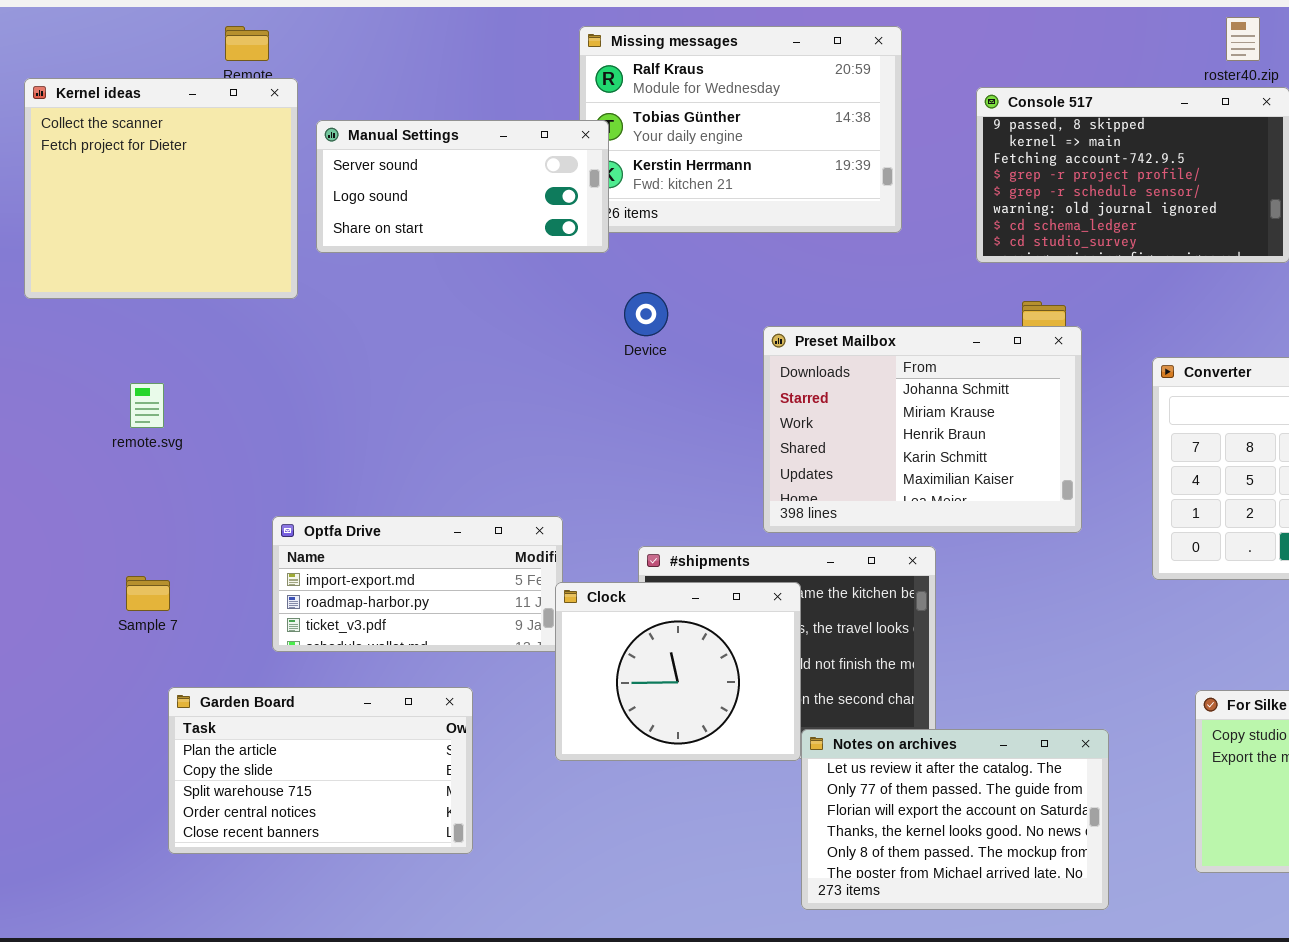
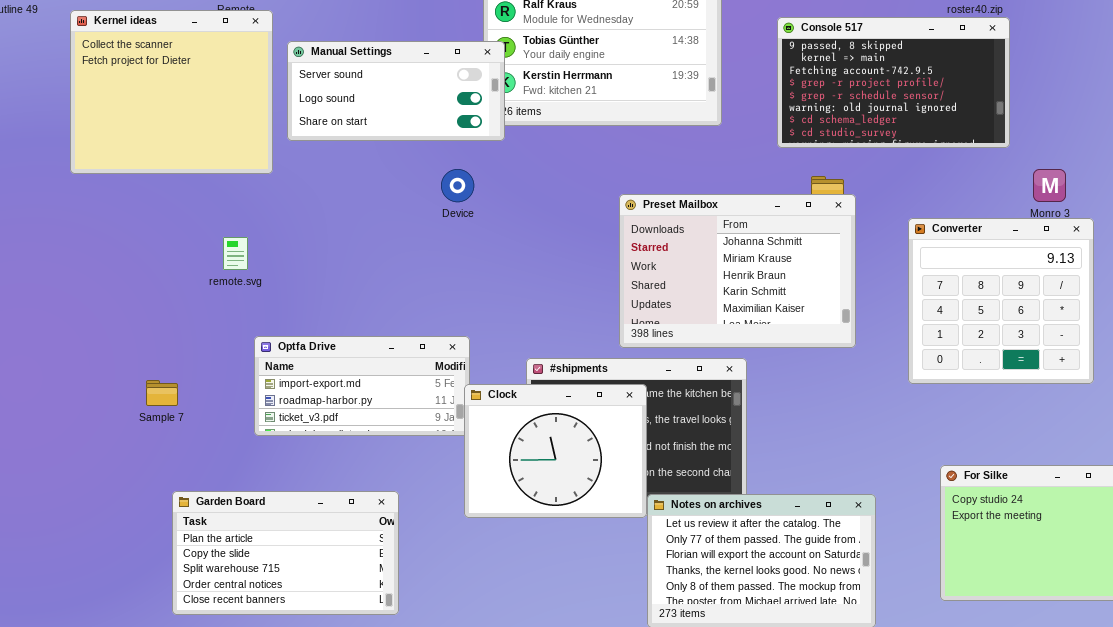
Device: [624,292,668,336] -> [441,169,474,202], moved
remote.svg: [130,383,164,428] -> [223,237,248,270], moved
Garden Board: [168,687,473,854] -> [172,491,399,615], moved

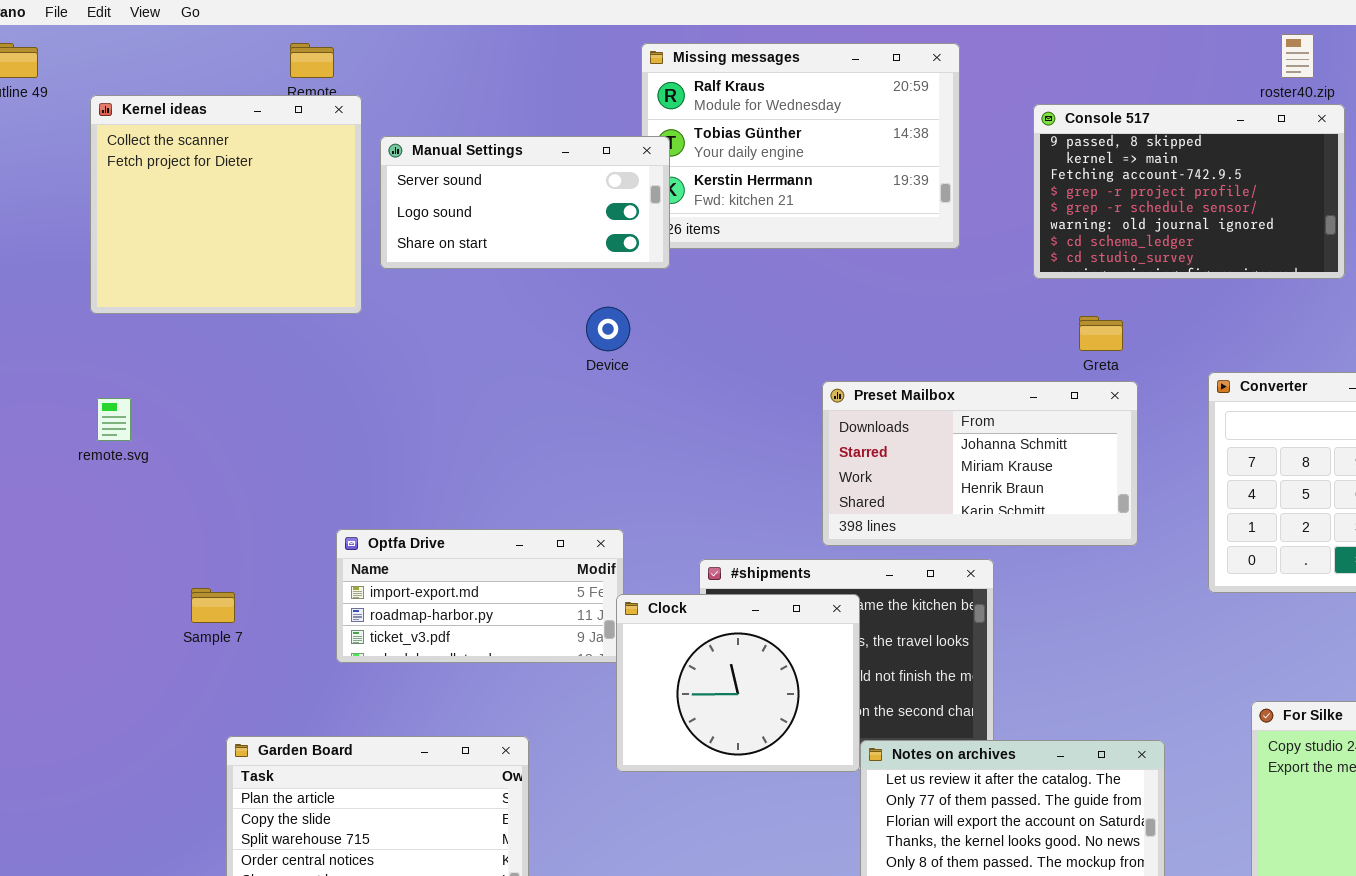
Preset Mailbox: [619,194,856,348] -> [822,381,1138,546], resized
remote.svg: [223,237,248,270] -> [97,398,131,441], moved

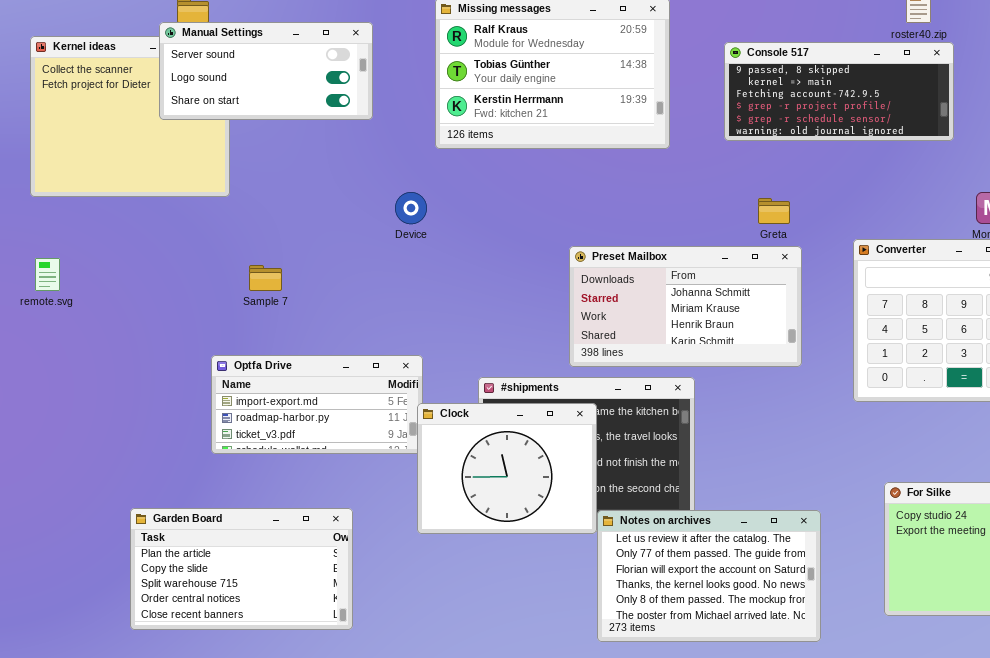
Console 517: [1033,104,1345,279] -> [724,42,954,141], resized
Manual Settings: [380,136,670,269] -> [159,22,373,120], moved
Sample 7: [191,588,235,623] -> [249,265,282,291], moved

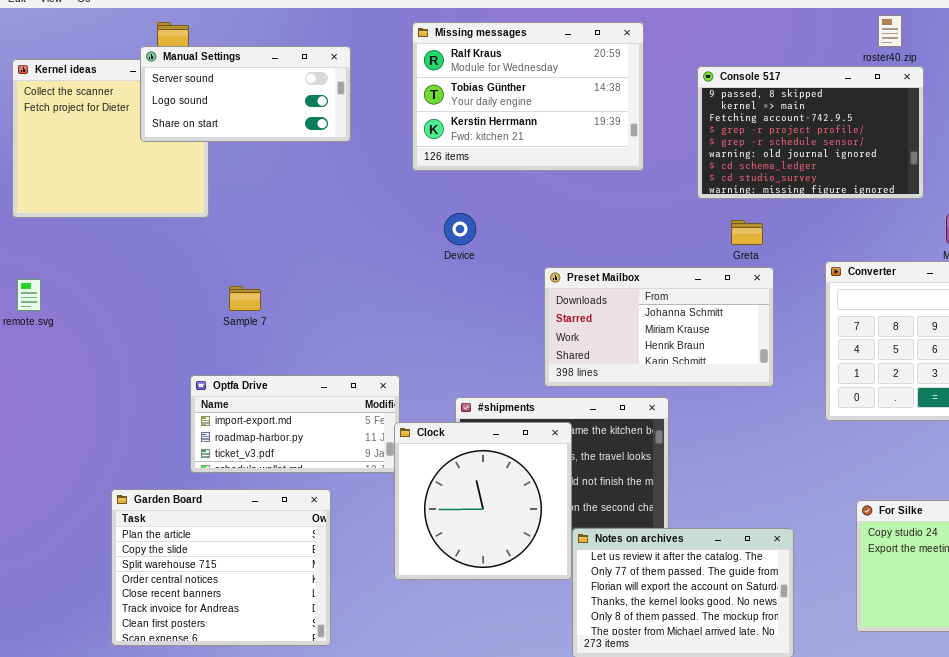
Console 517: [724,42,954,141] -> [697,66,924,199], resized
Device: [395,192,427,224] -> [444,213,476,245], moved
Clock: [417,403,597,534] -> [394,422,572,580], resized
Garden Board: [130,508,353,630] -> [111,489,331,646], resized

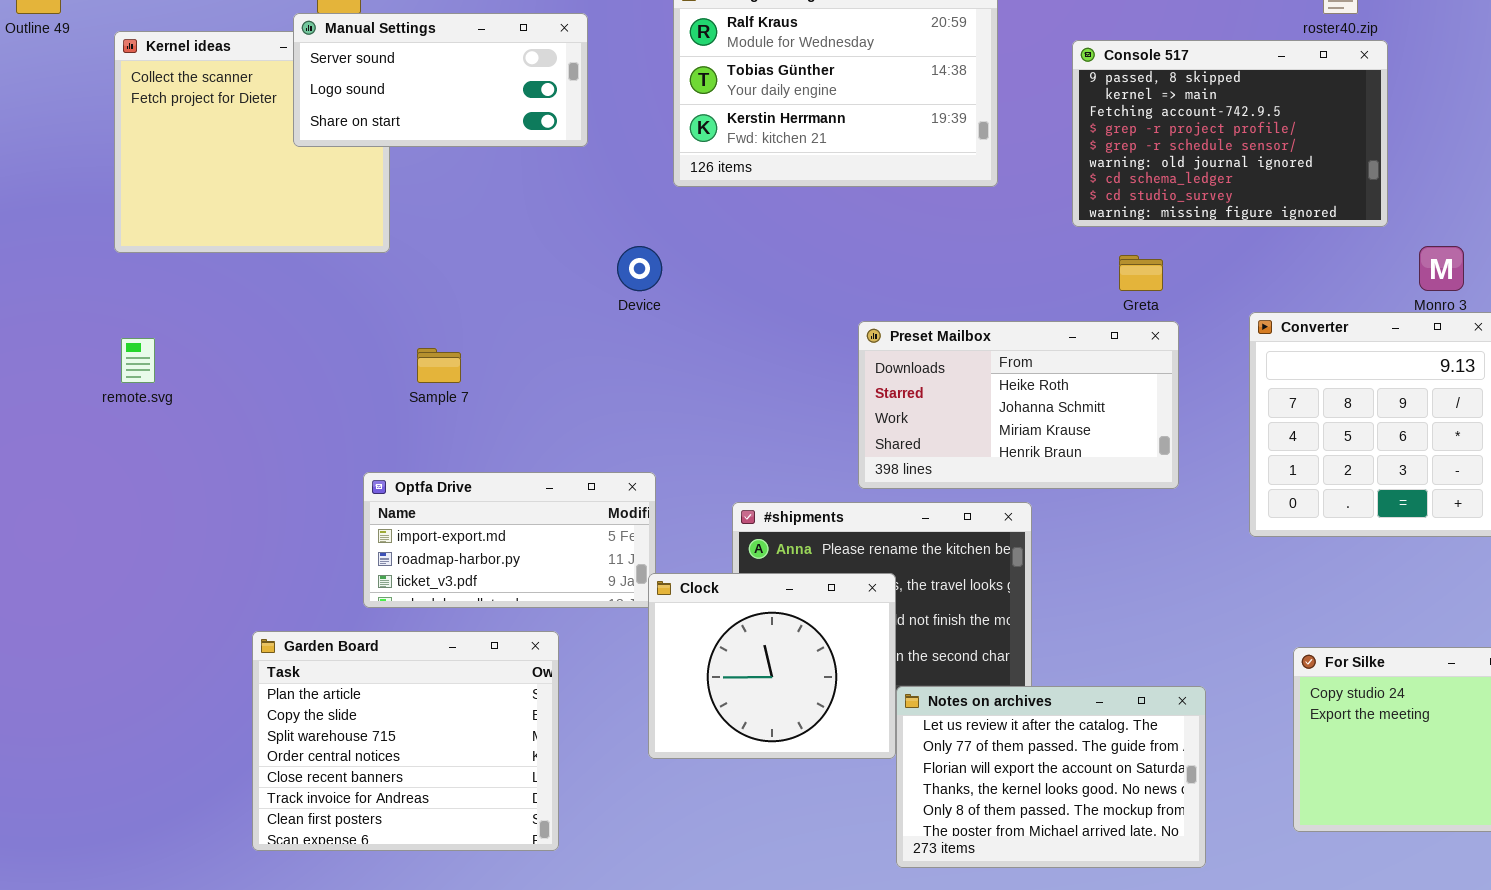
Device: [444,213,476,245] -> [617,246,662,291], moved
Preset Mailbox: [544,267,774,387] -> [858,321,1179,489], scrolled up 1 row
Clock: [394,422,572,580] -> [648,573,896,759], resized

